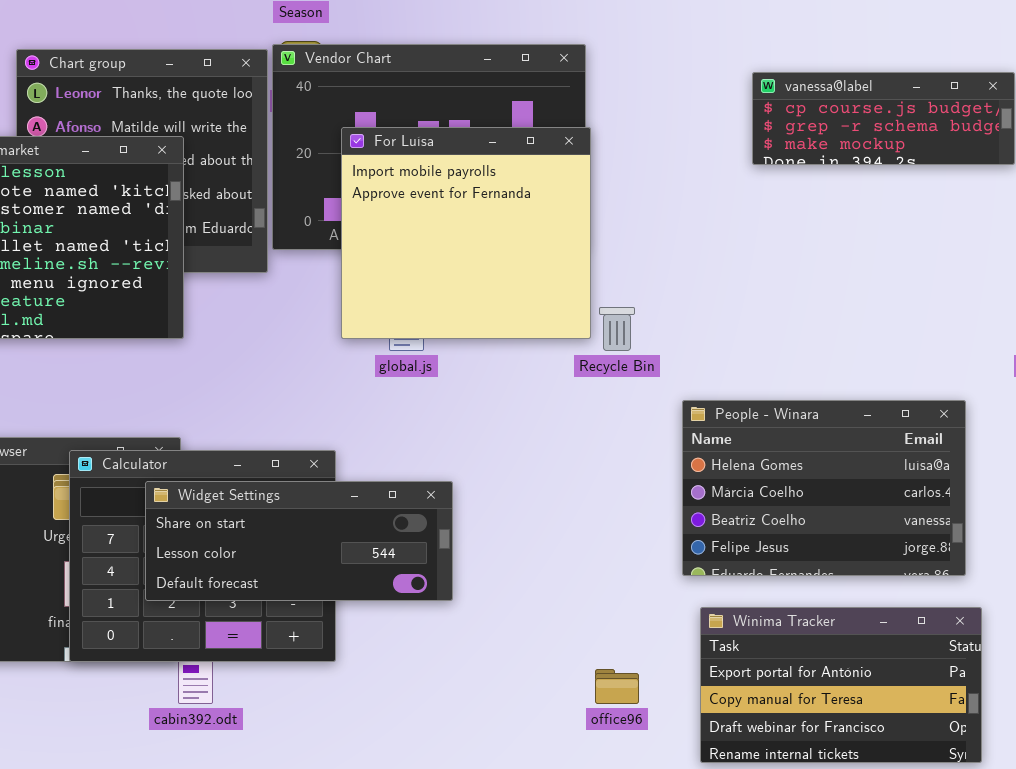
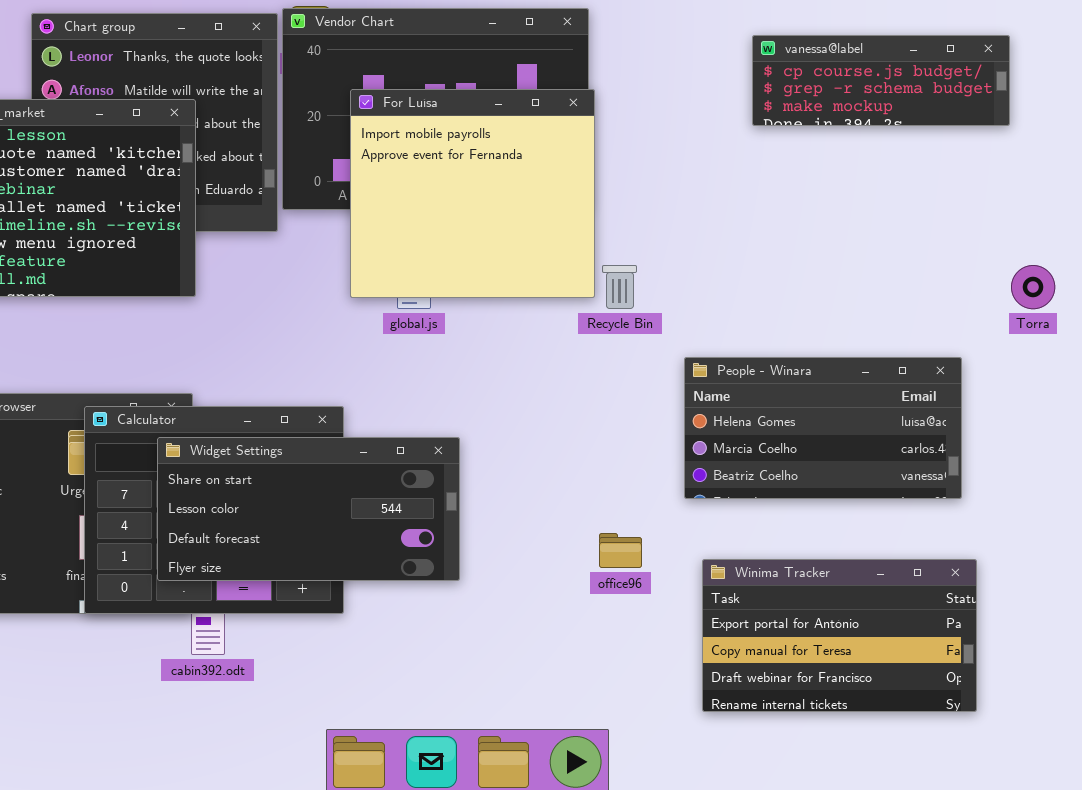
People - Winara: [682,400,966,576] -> [684,357,962,499], resized
Widget Settings: [145,481,453,601] -> [157,437,460,581], resized
office96: [595,669,639,704] -> [599,533,642,568], moved

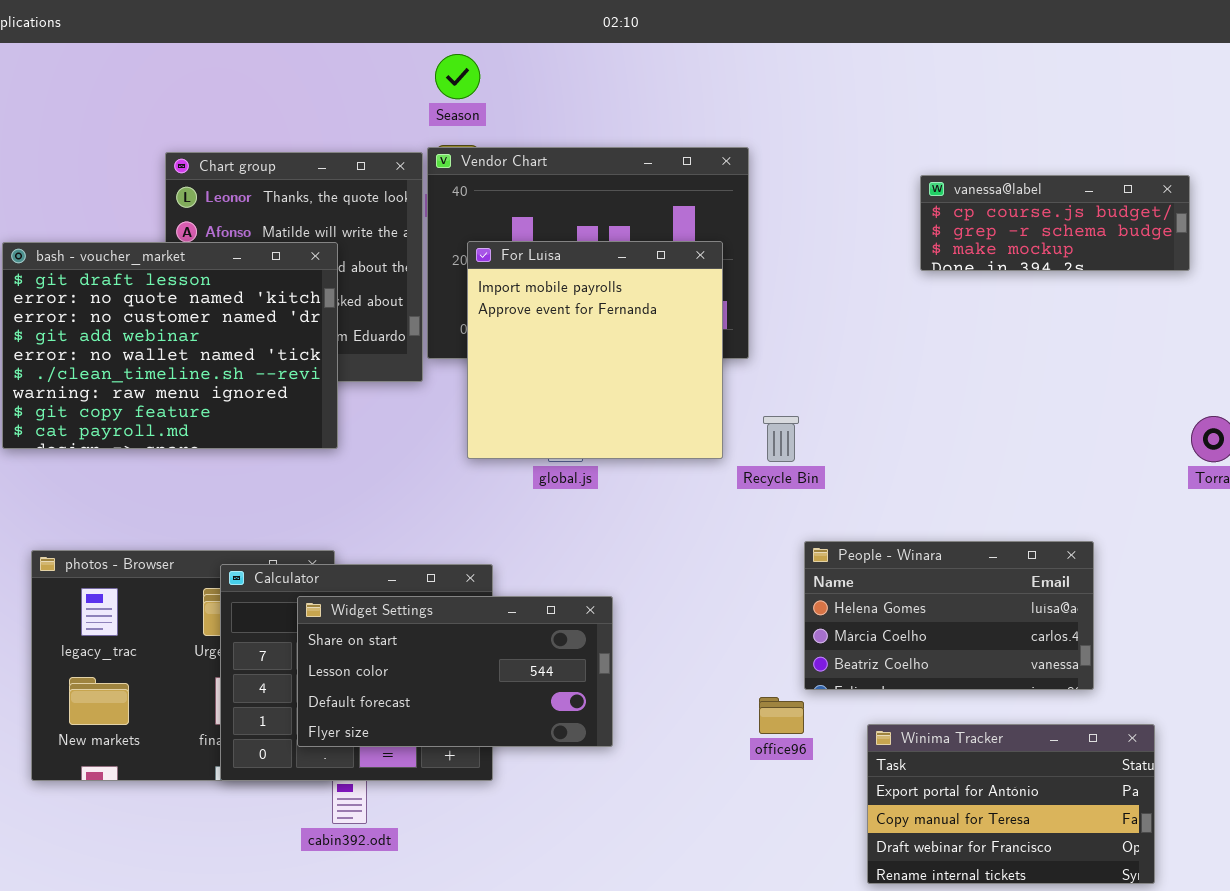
For Luísa: [350,89,595,298] -> [467,241,723,459], moved
People - Winara: [684,357,962,499] -> [804,541,1094,690], moved

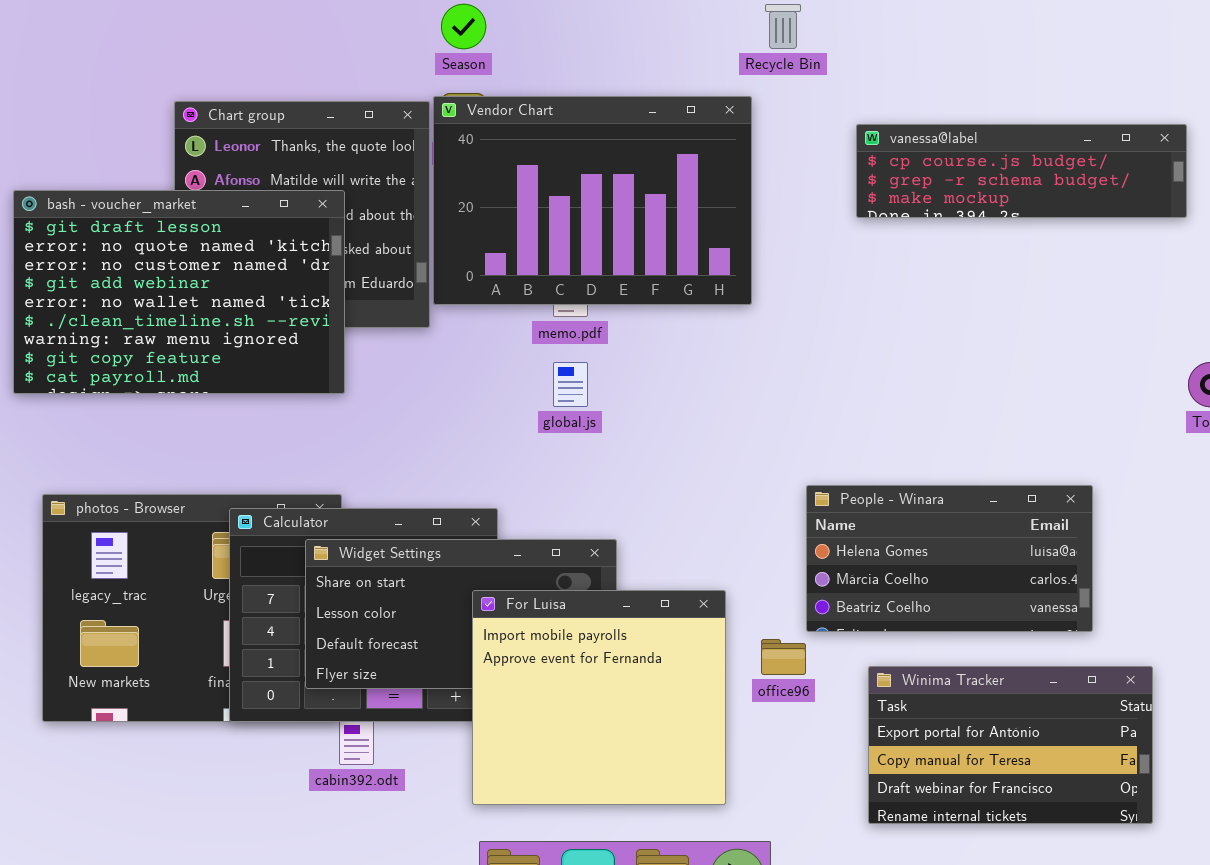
vanessa@label: [920,175,1190,271] -> [856,124,1187,218], resized
For Luísa: [467,241,723,459] -> [472,590,726,805], moved
Recycle Bin: [763,416,799,462] -> [765,4,801,49], moved

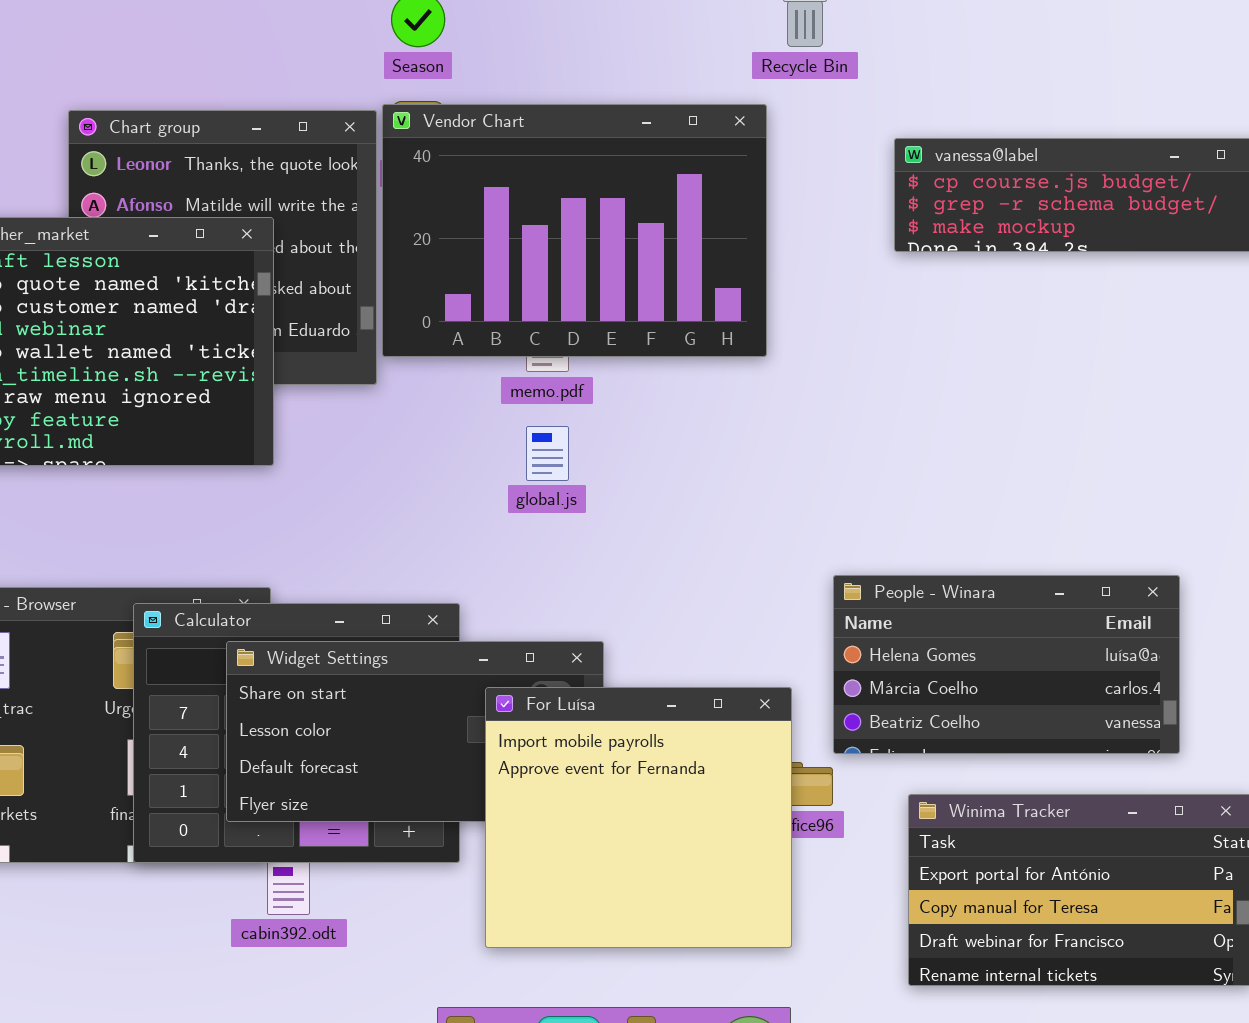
For Luísa: [472,590,726,805] -> [485,687,792,948], moved

